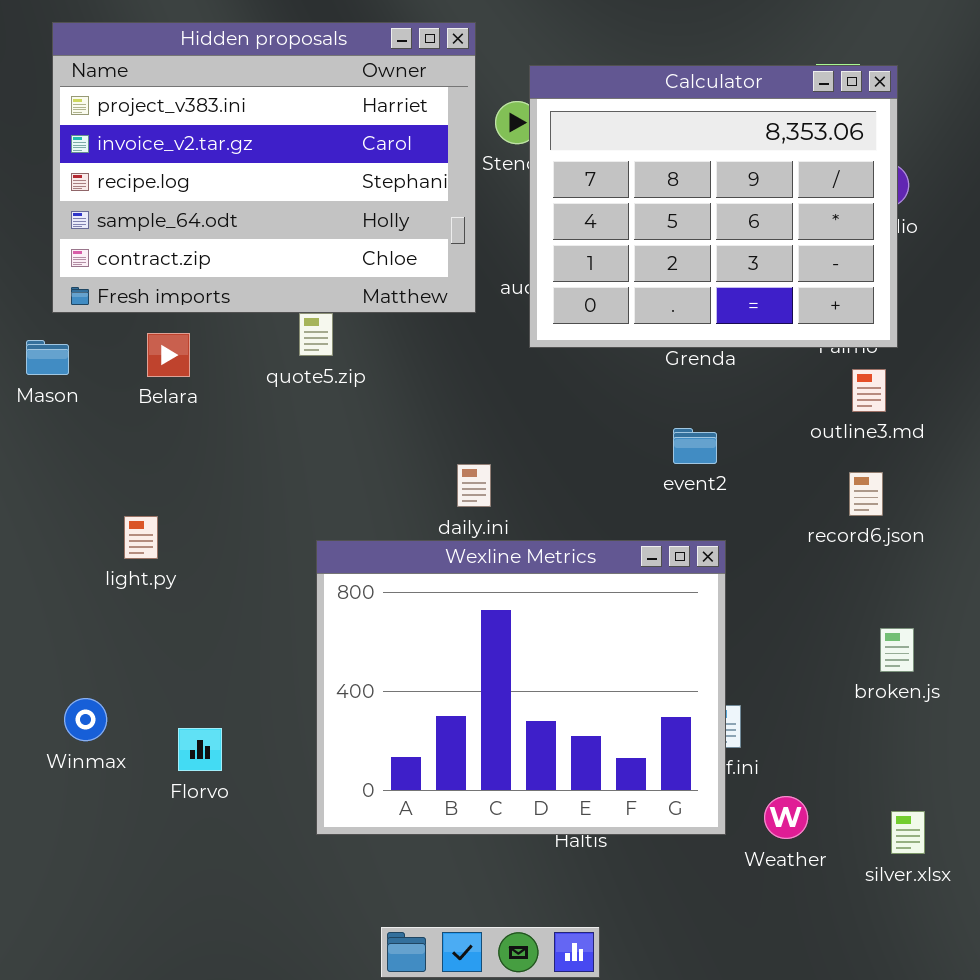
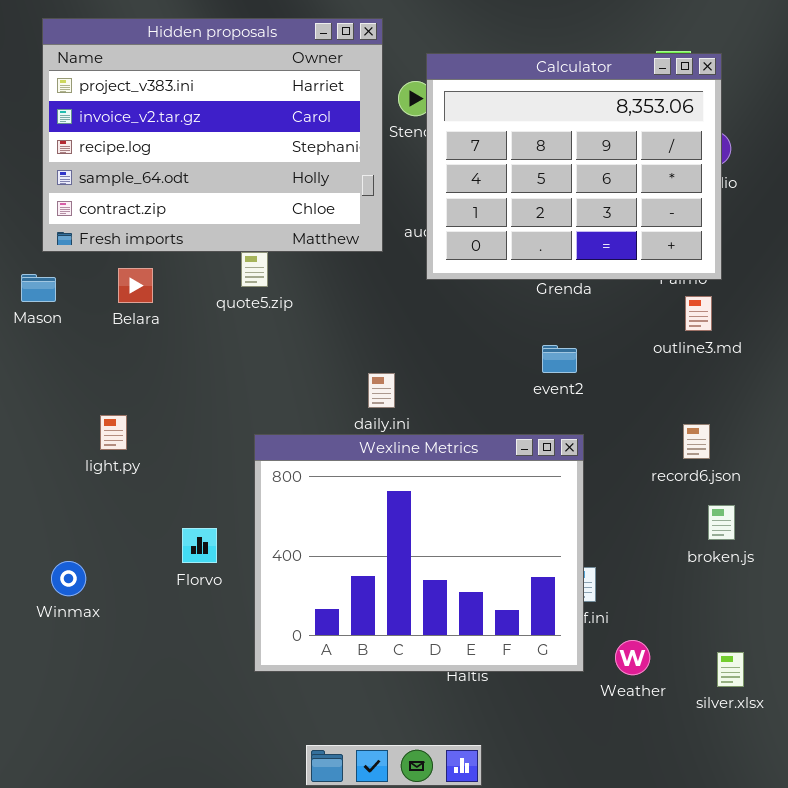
record6.json: [849,472,883,516] -> [683,424,710,459], moved
Florvo: [178,728,222,771] -> [182,528,217,563], moved

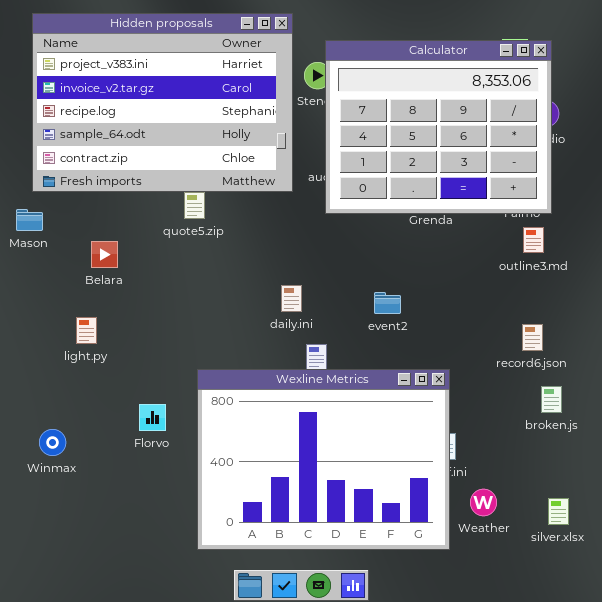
Belara: [118,268,153,303] -> [91,241,118,268], moved
event2: [542,345,577,373] -> [374,292,401,314], moved
Wexline Metrics: [254,434,584,672] -> [197,369,450,550], moved

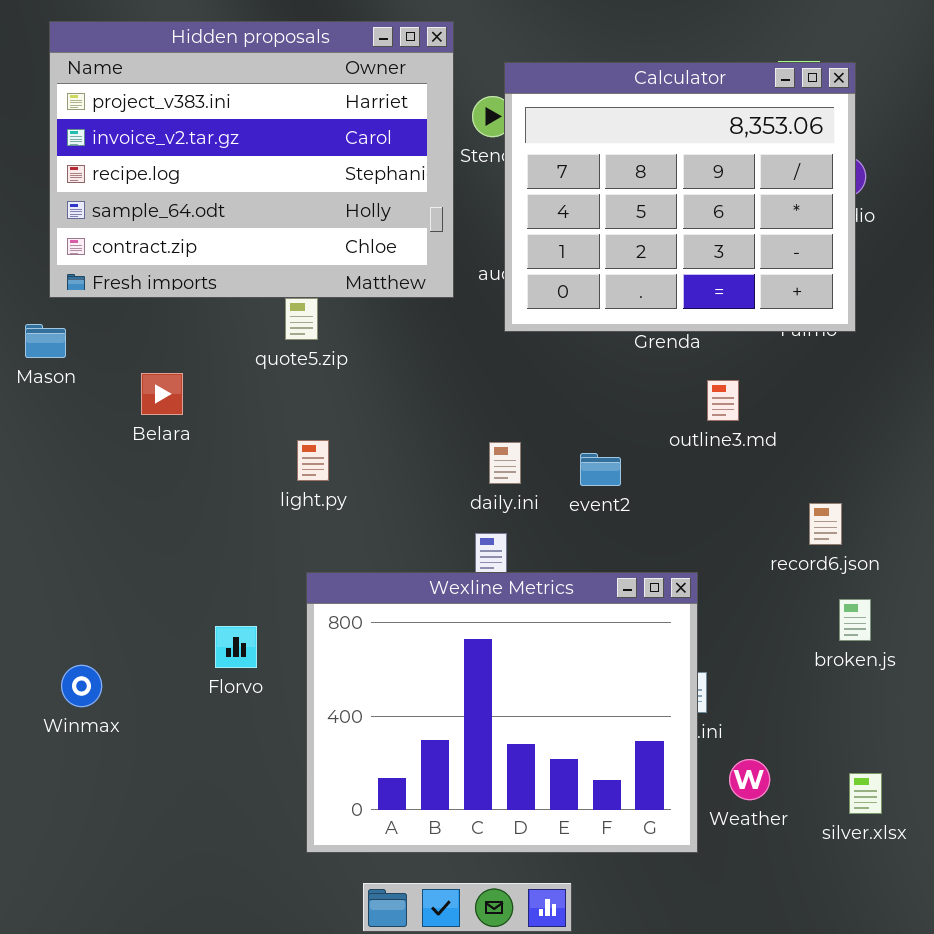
outline3.md: [523,227,544,253] -> [707,380,739,421], moved
daily.ini: [281,285,302,312] -> [489,442,521,484], moved
light.py: [76,317,97,344] -> [297,440,329,481], moved

